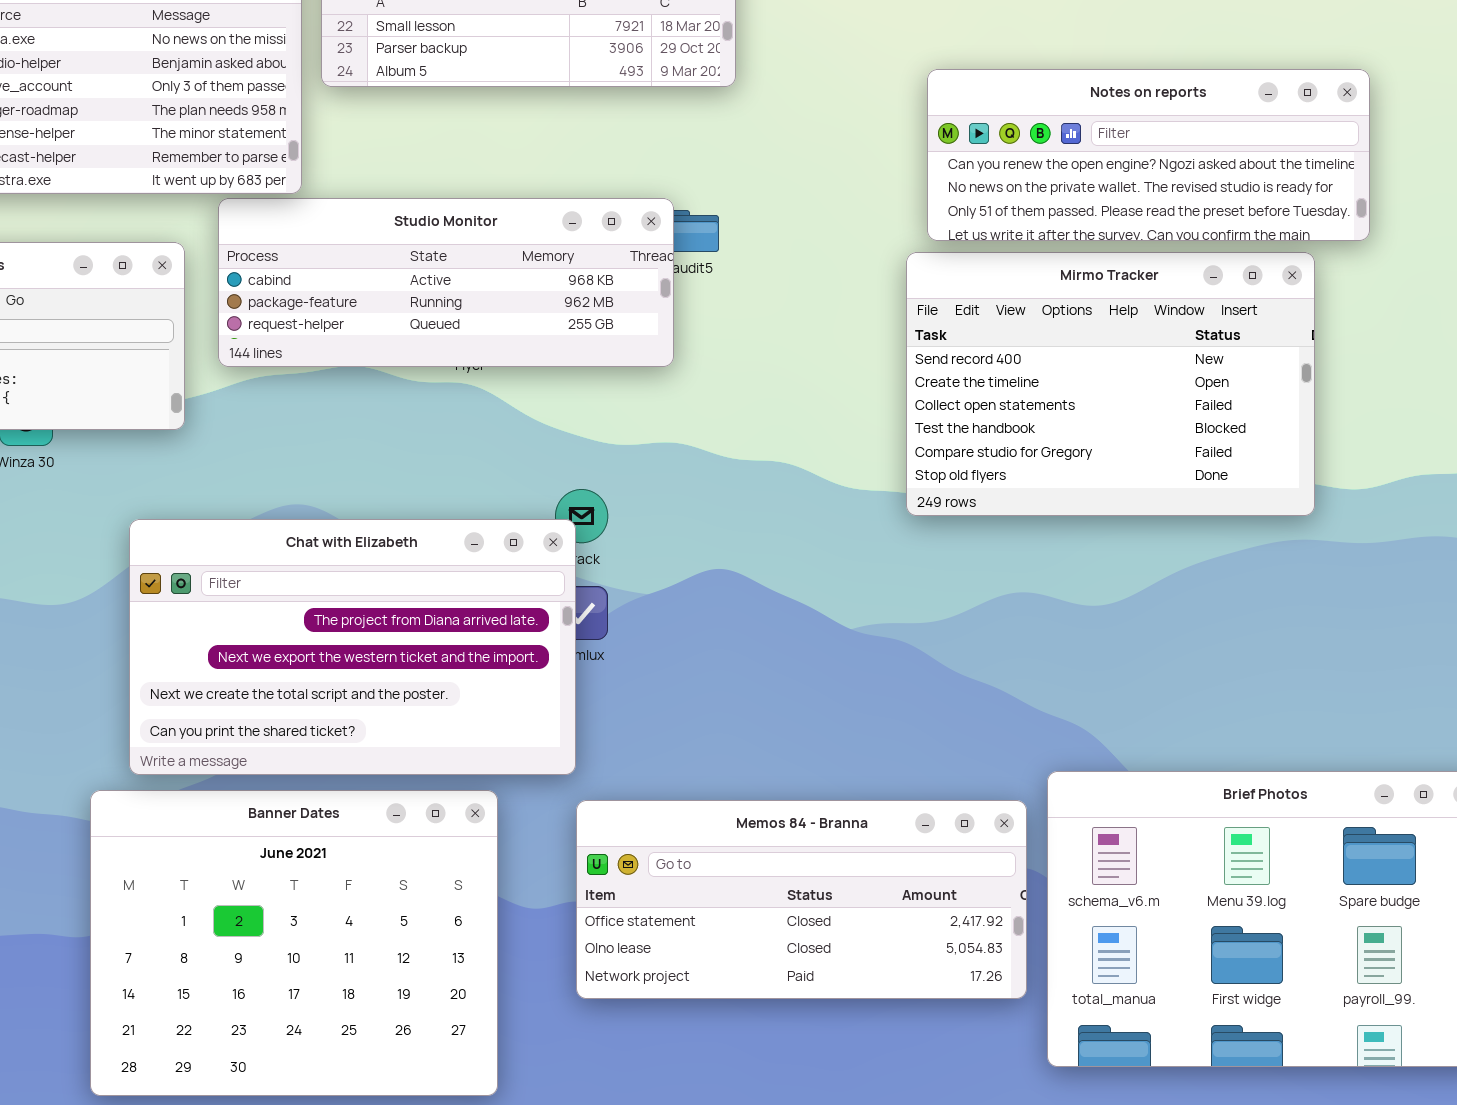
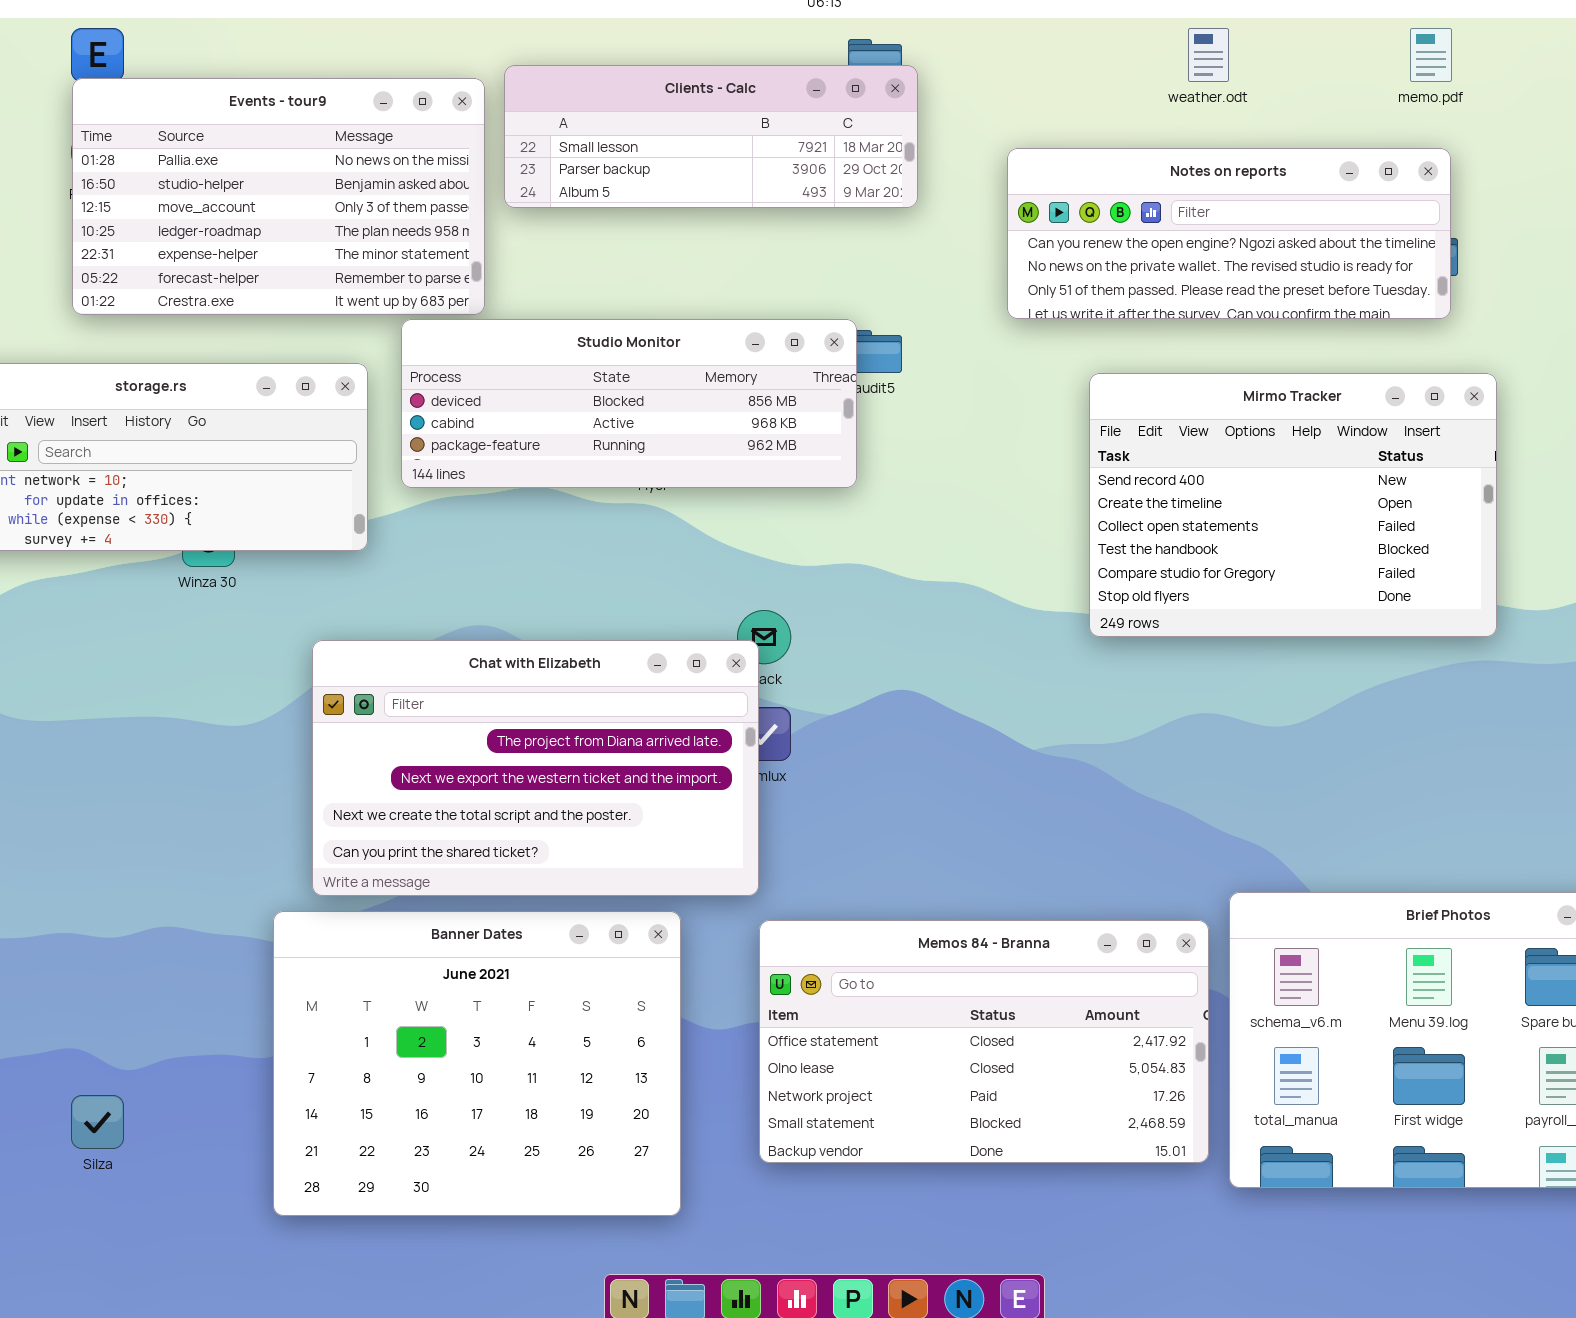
Notes on reports: [927,69,1370,241] -> [1007,148,1451,319], moved
Studio Monitor: [218,198,674,367] -> [401,319,857,488], scrolled up 1 row
Memos 84 - Branna: [576,800,1027,999] -> [759,920,1209,1163], resized

